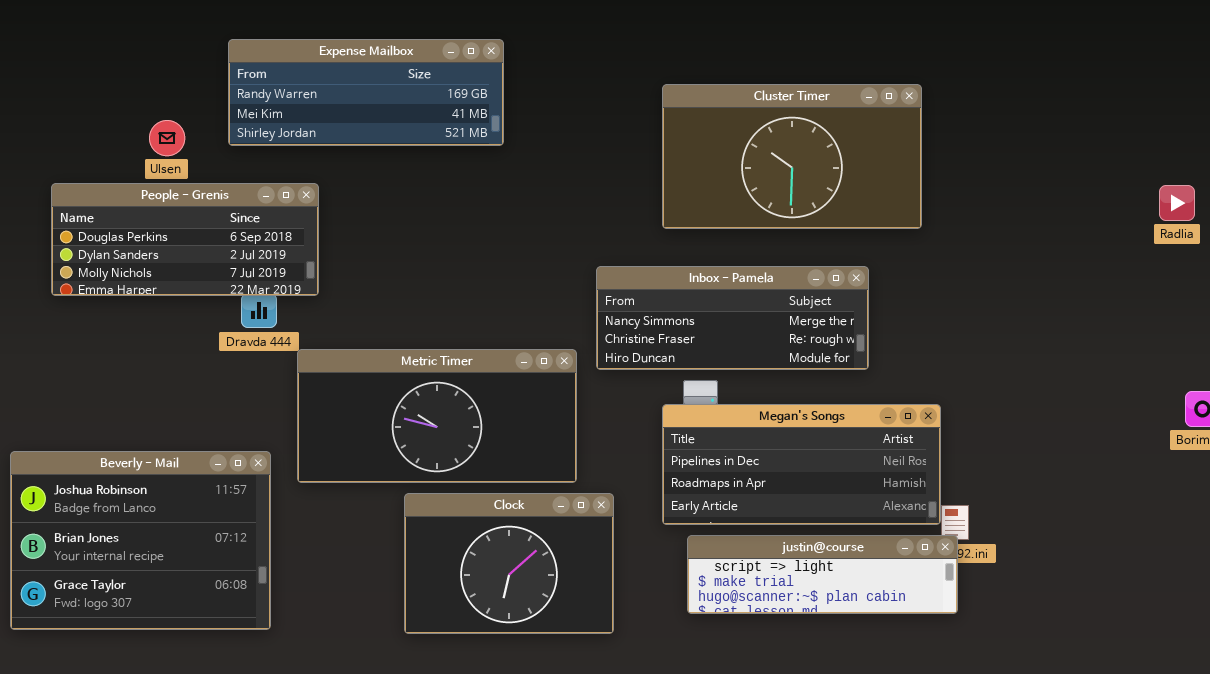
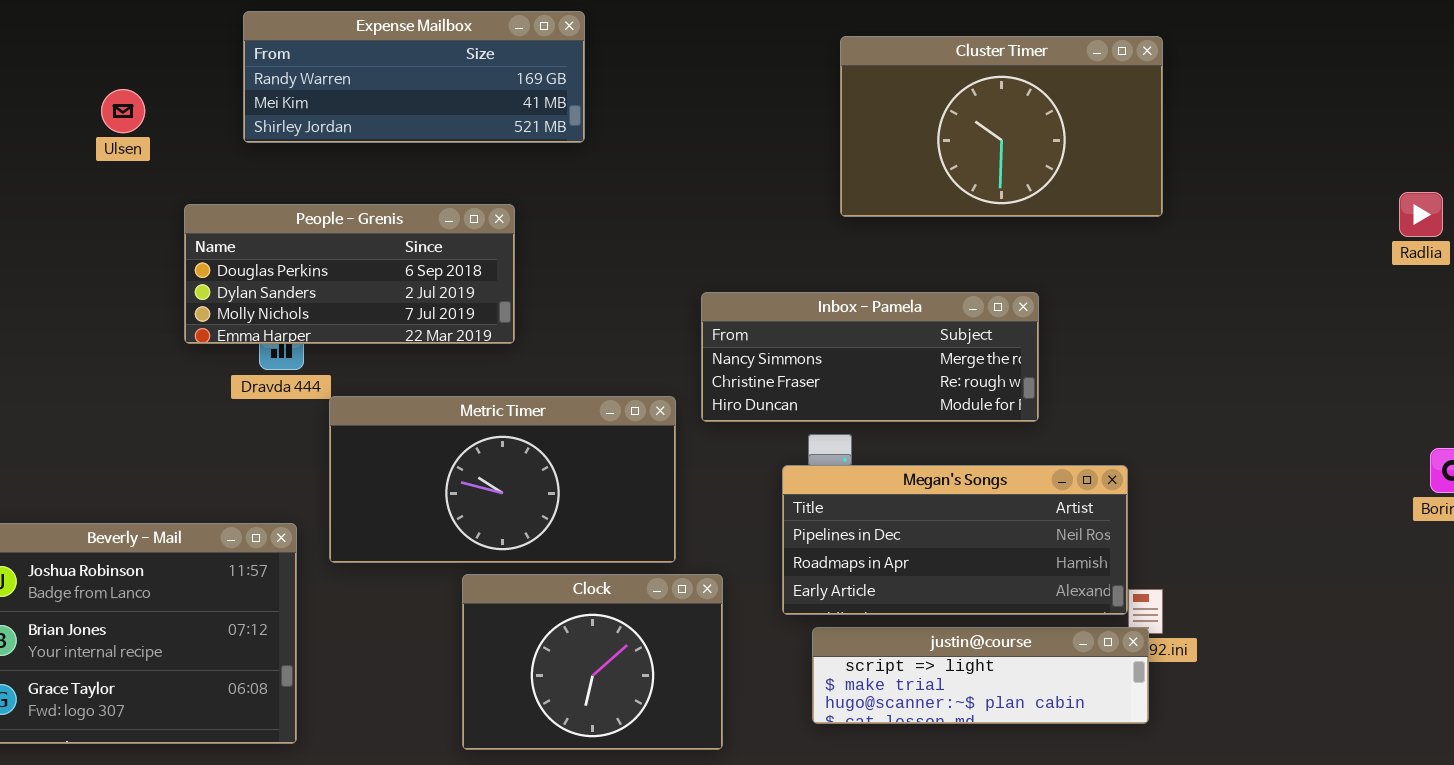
Cluster Timer: [662,84,922,229] -> [840,36,1163,217], moved
Ulsen: [149,120,185,156] -> [101,89,145,133], moved
People - Grenis: [51,183,319,296] -> [184,204,515,344], moved

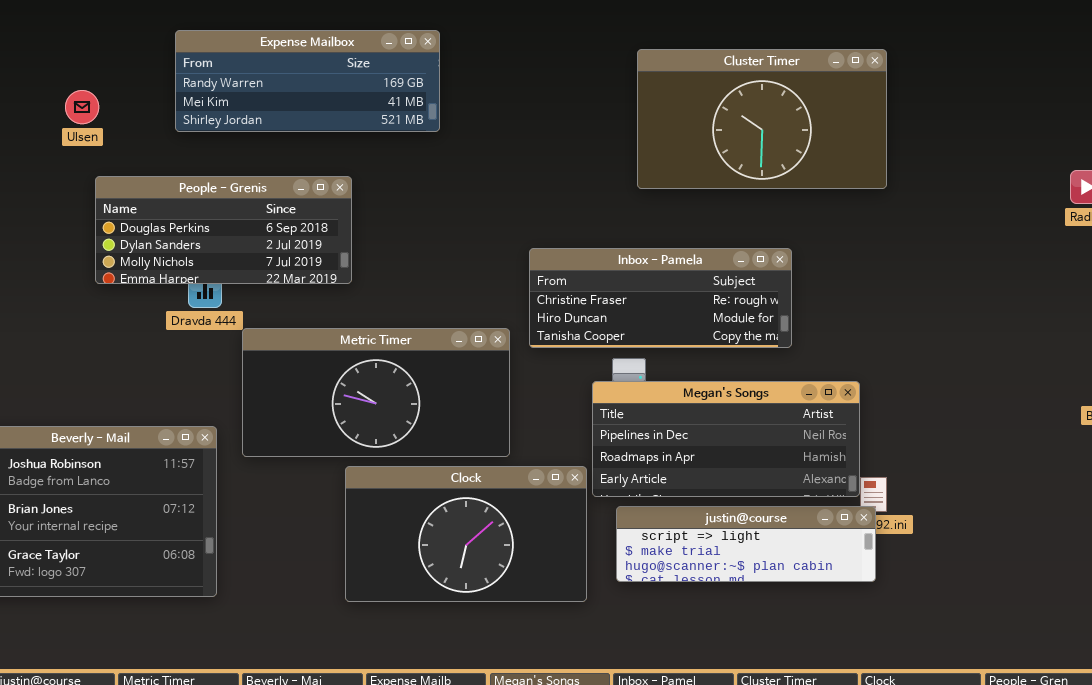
People - Grenis: [184,204,515,344] -> [95,176,352,284], moved
Inbox - Pamela: [701,292,1039,422] -> [529,248,792,348], scrolled down 1 row
Clock: [462,574,723,750] -> [345,466,587,602], resized

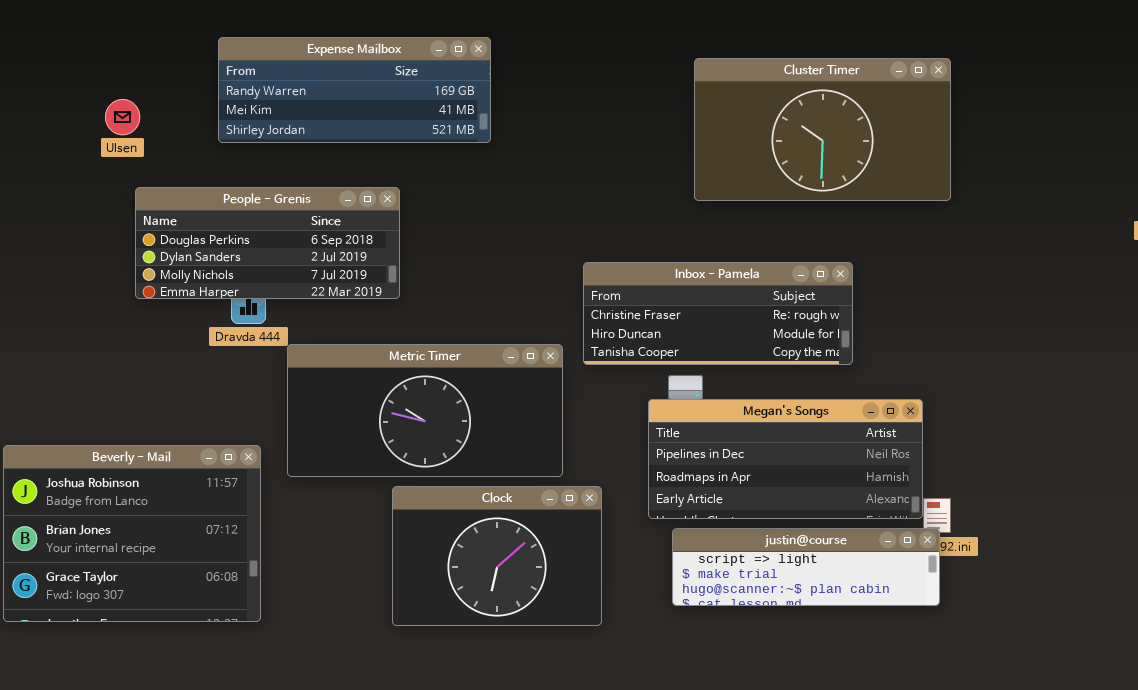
Clock: [345,466,587,602] -> [392,486,602,626], resized

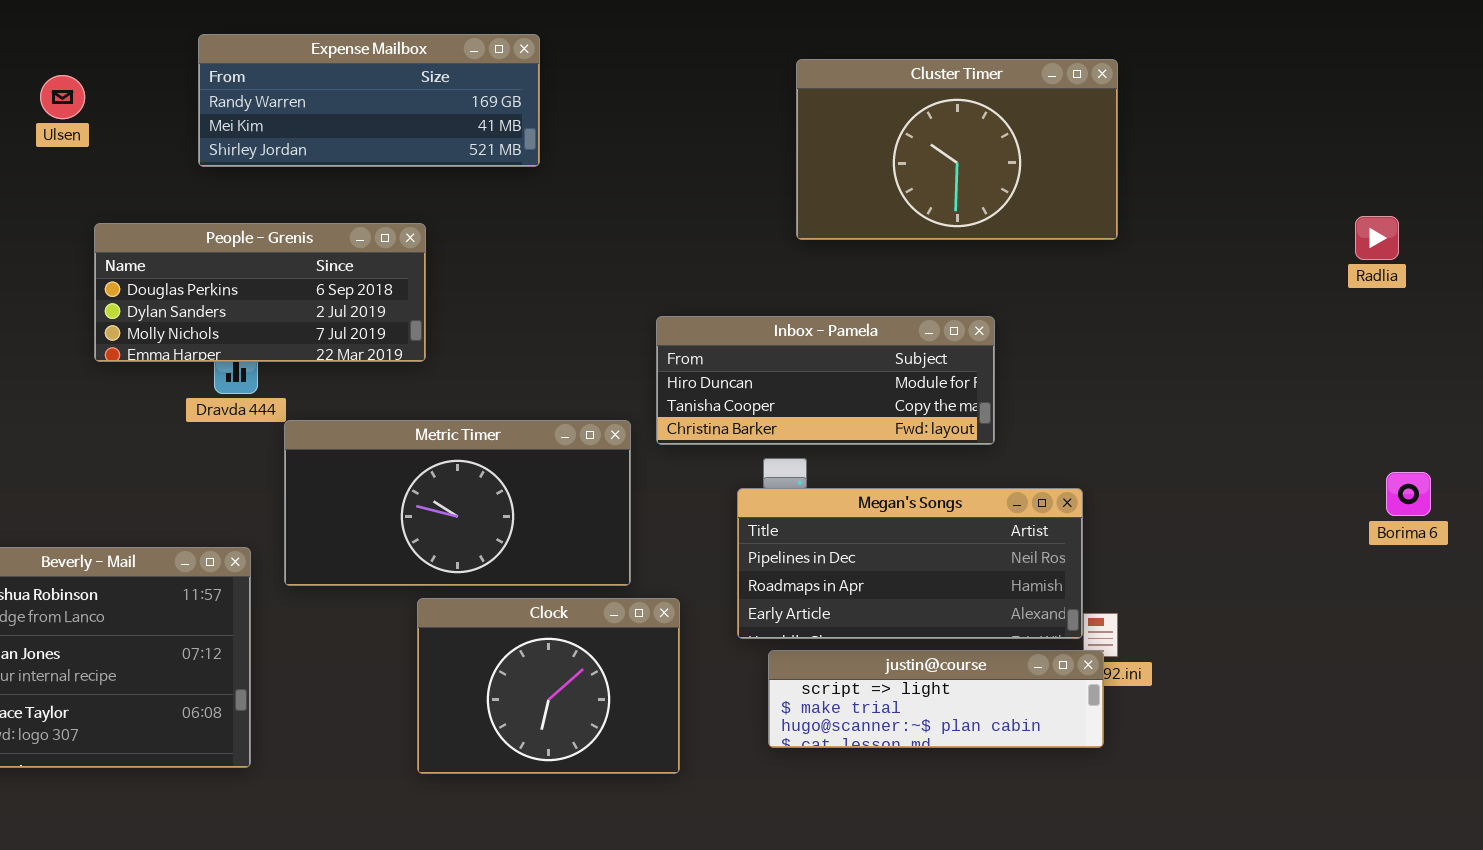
Ulsen: [105,99,140,135] -> [40,75,85,119], moved
Inbox - Pamela: [583,262,853,365] -> [656,316,995,445], scrolled down 1 row

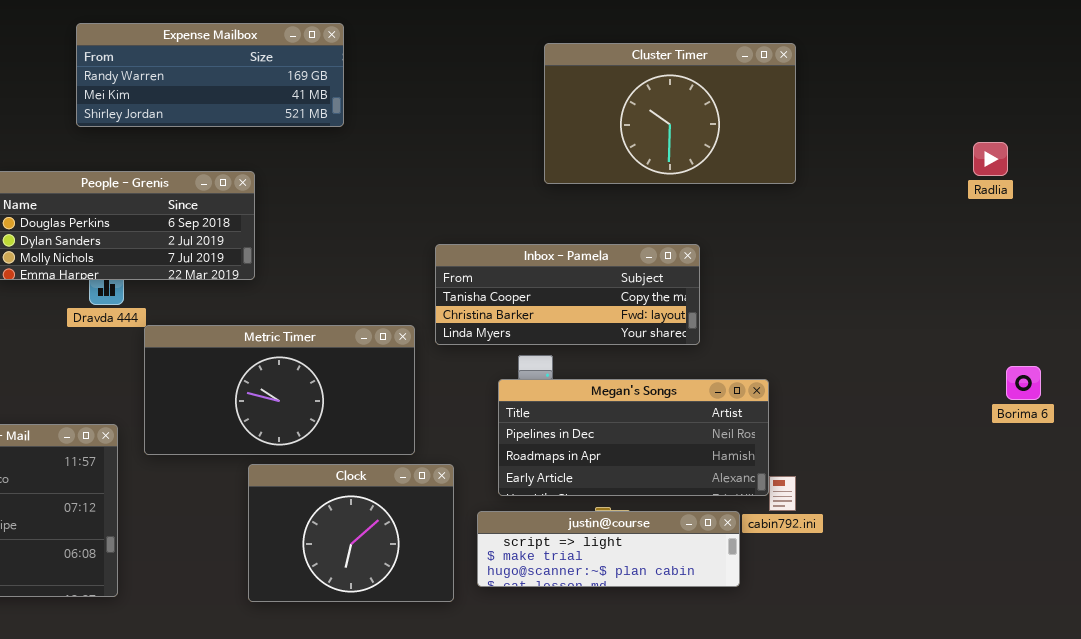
Radlia: [1355,216,1399,260] -> [973,142,1008,176], moved
Inbox - Pamela: [656,316,995,445] -> [435,244,700,345], scrolled down 1 row
justin@course: [768,650,1104,748] -> [477,511,740,587], moved

